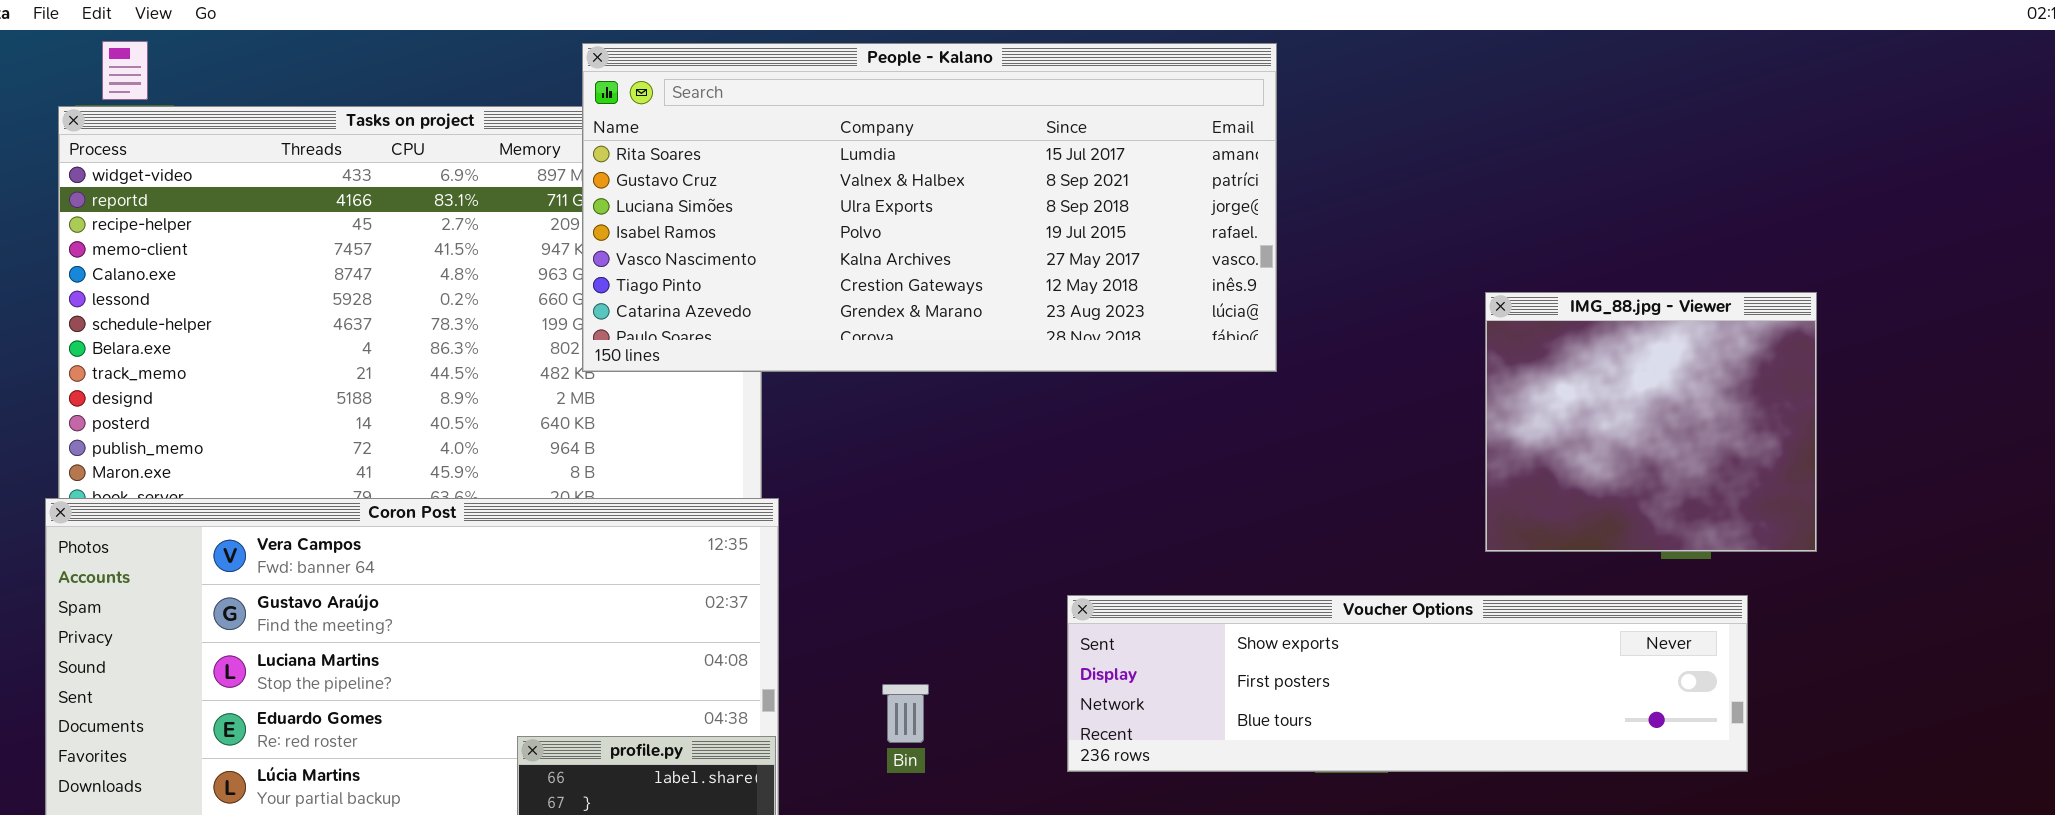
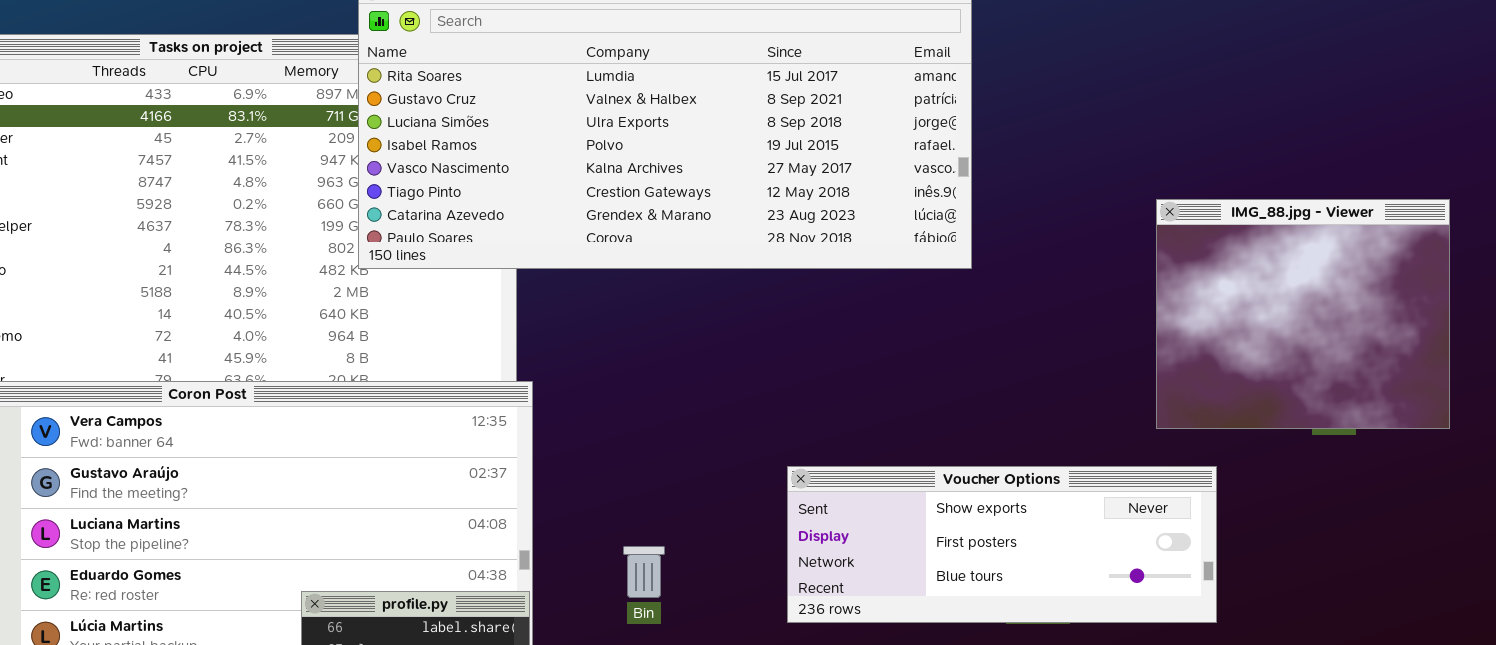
Voucher Options: [1067,595,1748,772] -> [787,466,1217,623], resized

